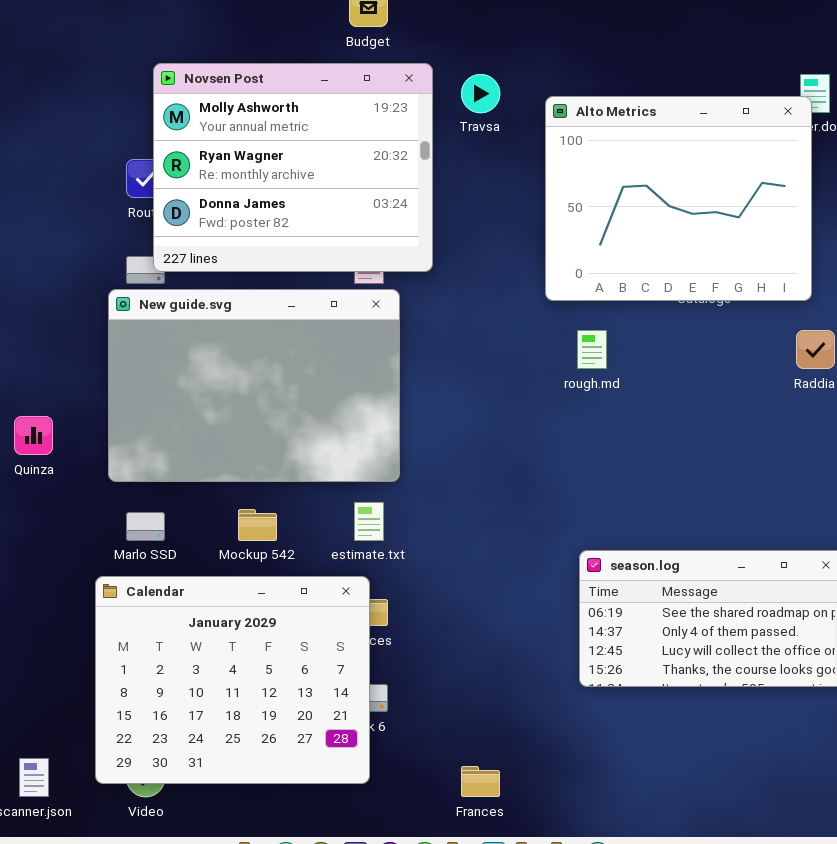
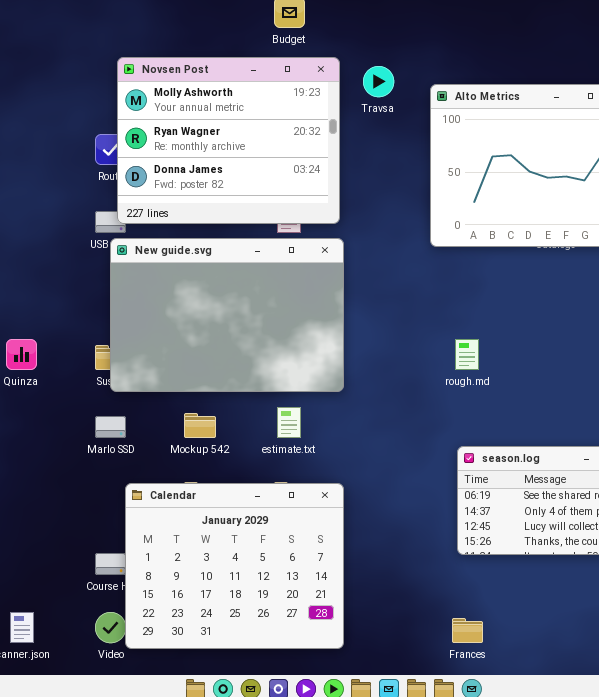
New guide.svg: [108,289,400,482] -> [110,238,344,392], moved
rough.md: [577,330,607,369] -> [455,339,479,370], moved
Calendar: [95,576,370,784] -> [125,483,344,649], moved
Frances: [461,766,500,797] -> [452,618,483,643], moved

